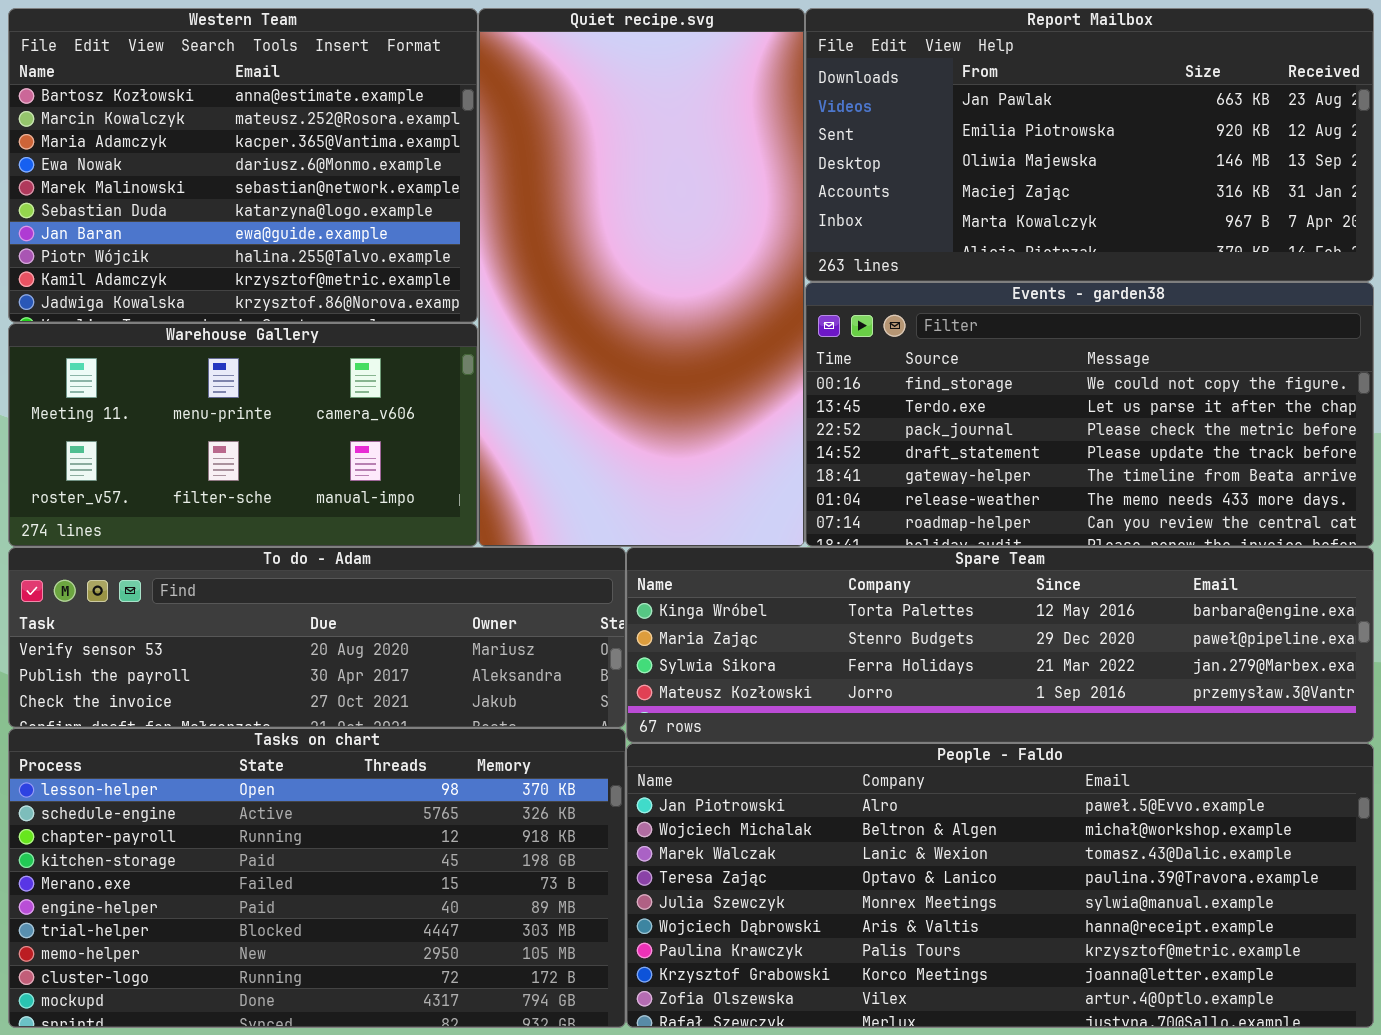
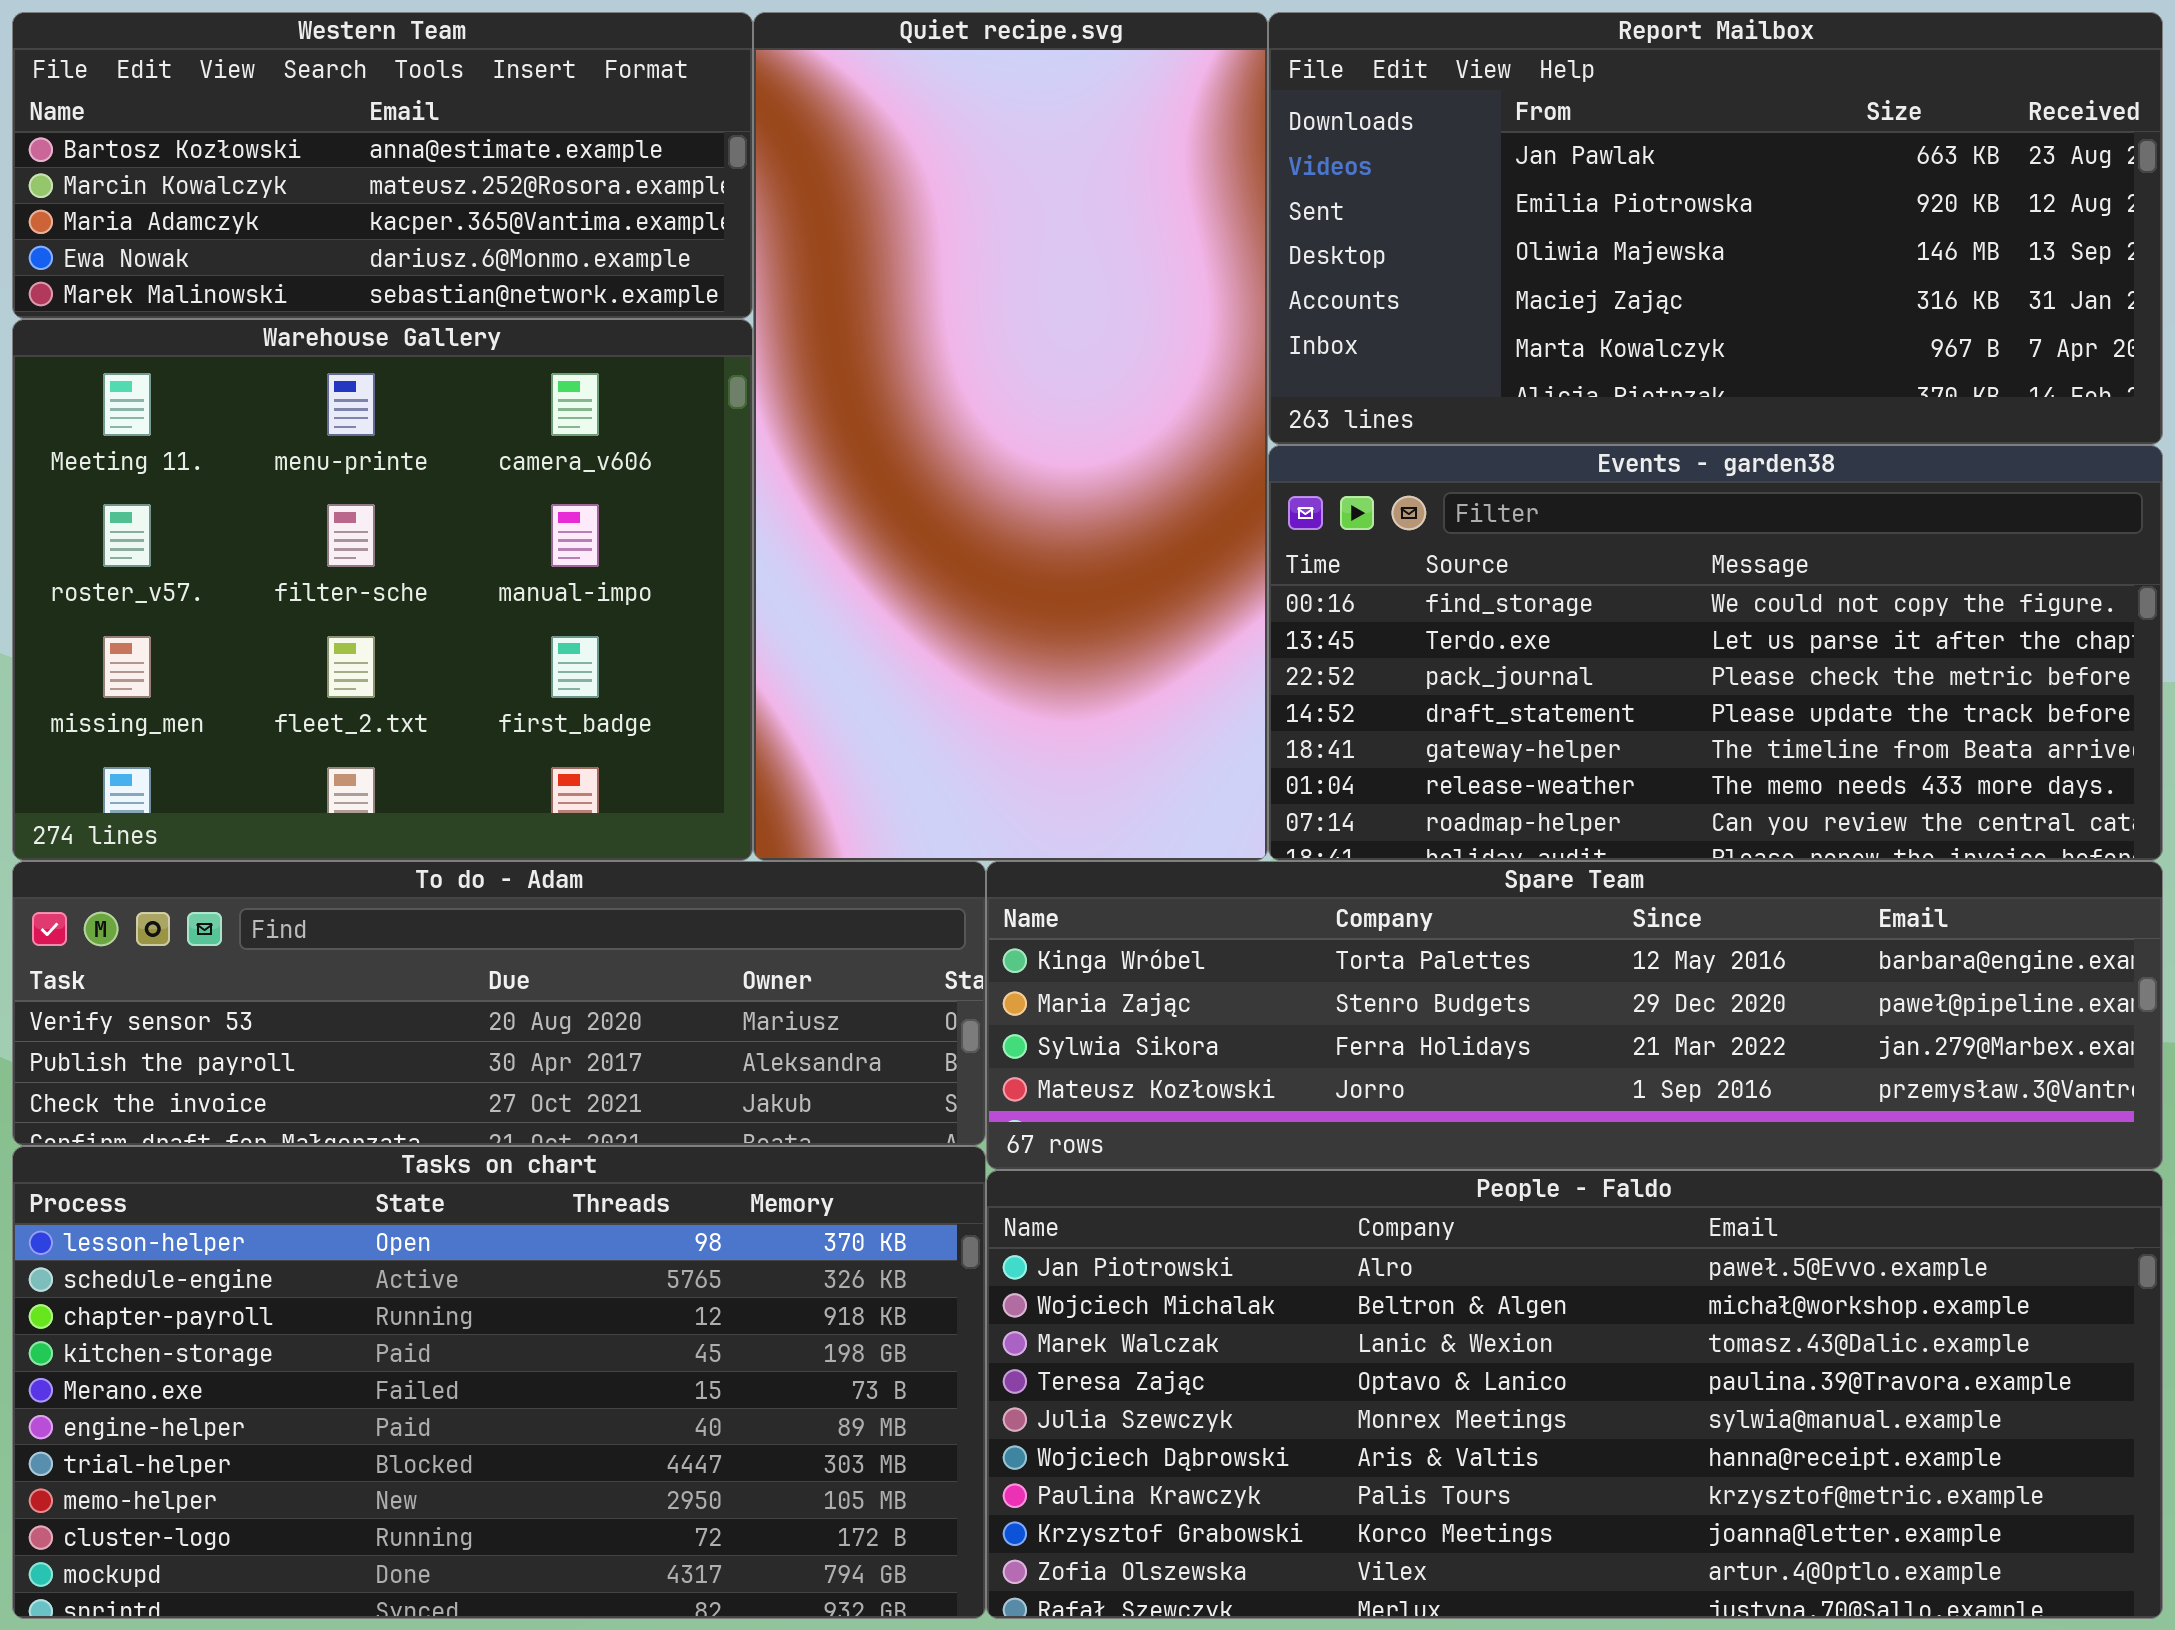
Western Team: [8,8,478,323] -> [12,12,753,319], resized
Warehouse Gallery: [8,323,478,547] -> [12,319,753,861], resized

